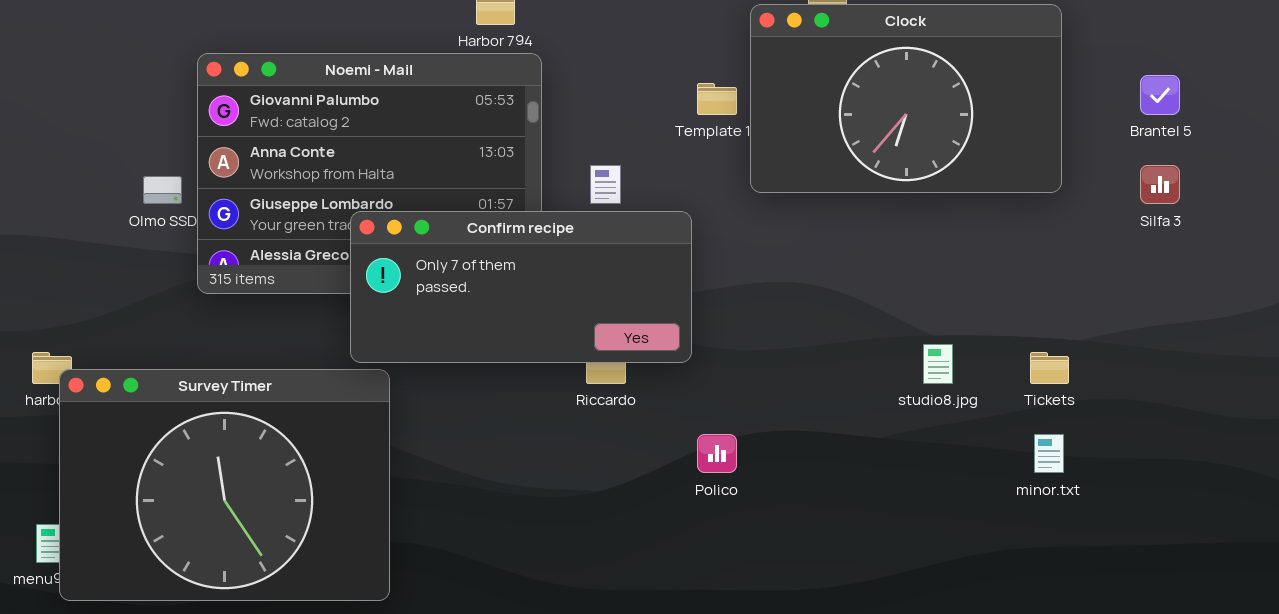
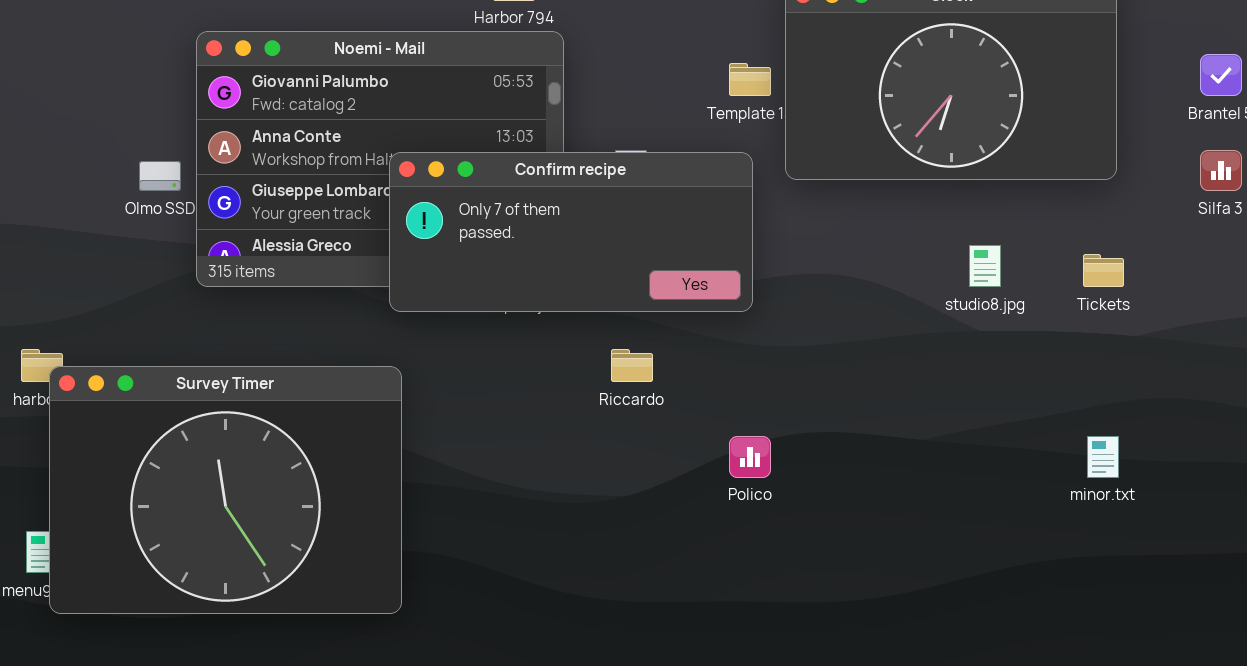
Confirm recipe: [350,211,692,363] -> [389,152,753,312], moved
studio8.jpg: [923,344,953,384] -> [969,245,1001,287], moved
Tickets: [1030,352,1069,384] -> [1083,254,1124,287], moved

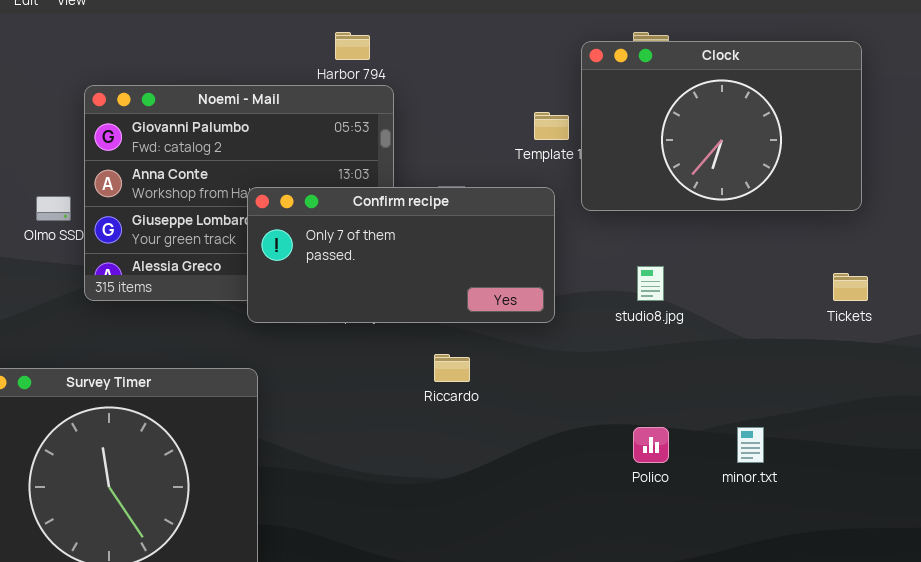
studio8.jpg: [969,245,1001,287] -> [637,266,664,301], moved
Polico: [729,436,771,478] -> [633,427,669,463], moved
minor.txt: [1087,436,1119,478] -> [737,427,764,463], moved

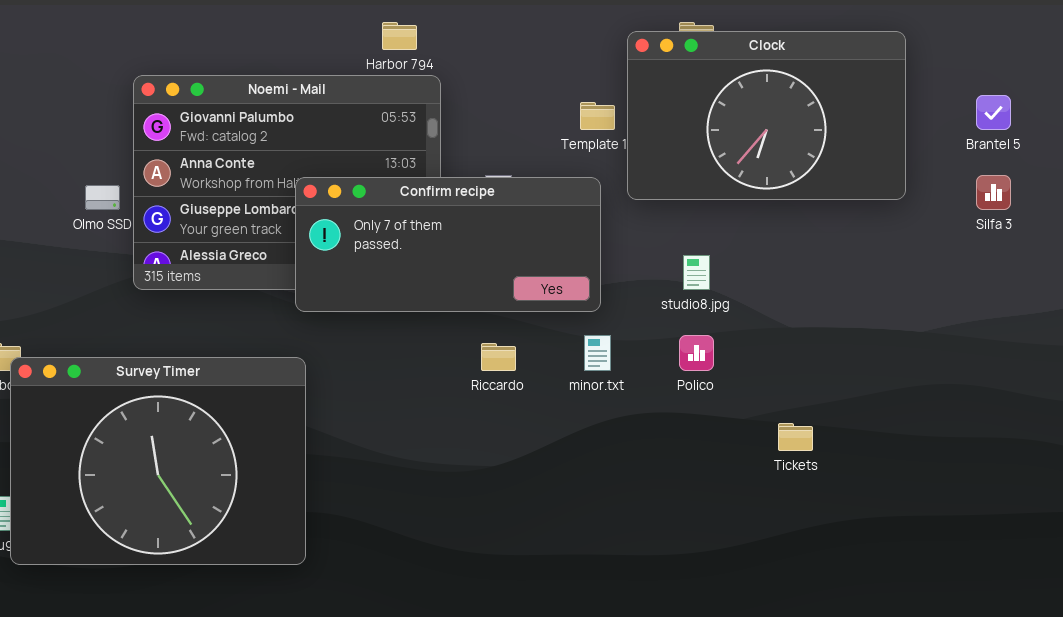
Tickets: [833,273,868,301] -> [778,423,813,451], moved
Polico: [633,427,669,463] -> [679,335,714,371], moved
minor.txt: [737,427,764,463] -> [584,335,611,371], moved

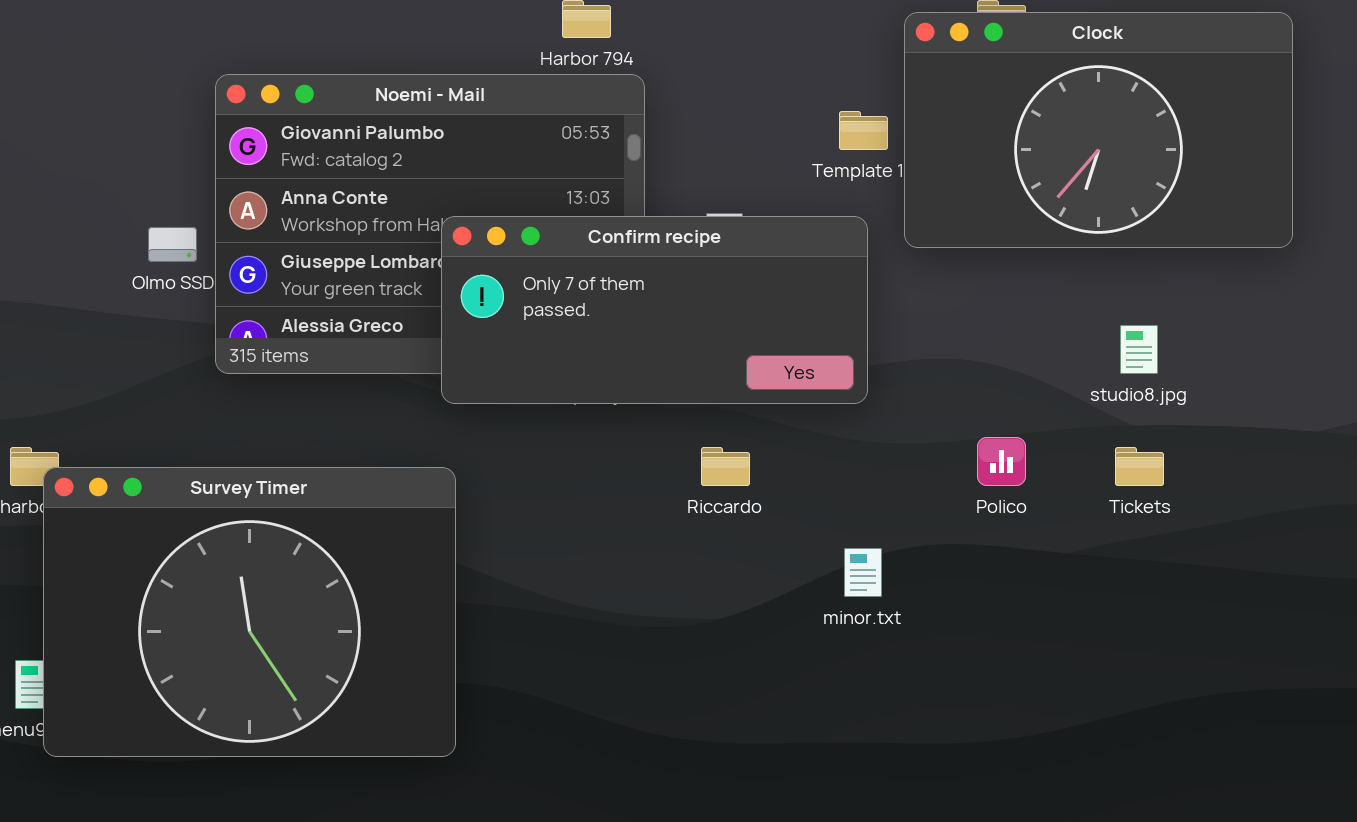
studio8.jpg: [683,255,710,290] -> [1120,325,1158,374], moved
minor.txt: [584,335,611,371] -> [844,548,882,597], moved
Tickets: [778,423,813,451] -> [1115,447,1164,486], moved

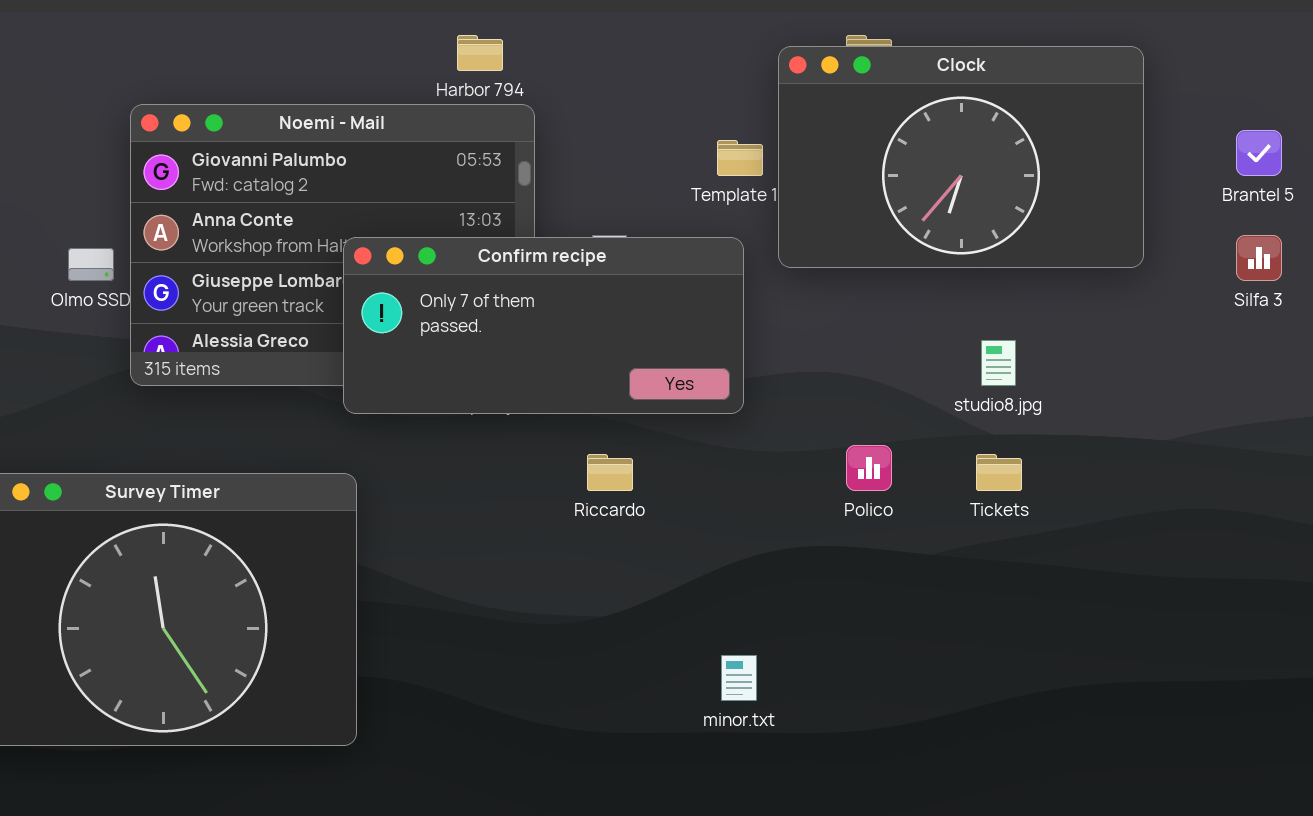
minor.txt: [844,548,882,597] -> [721,655,757,701], moved

